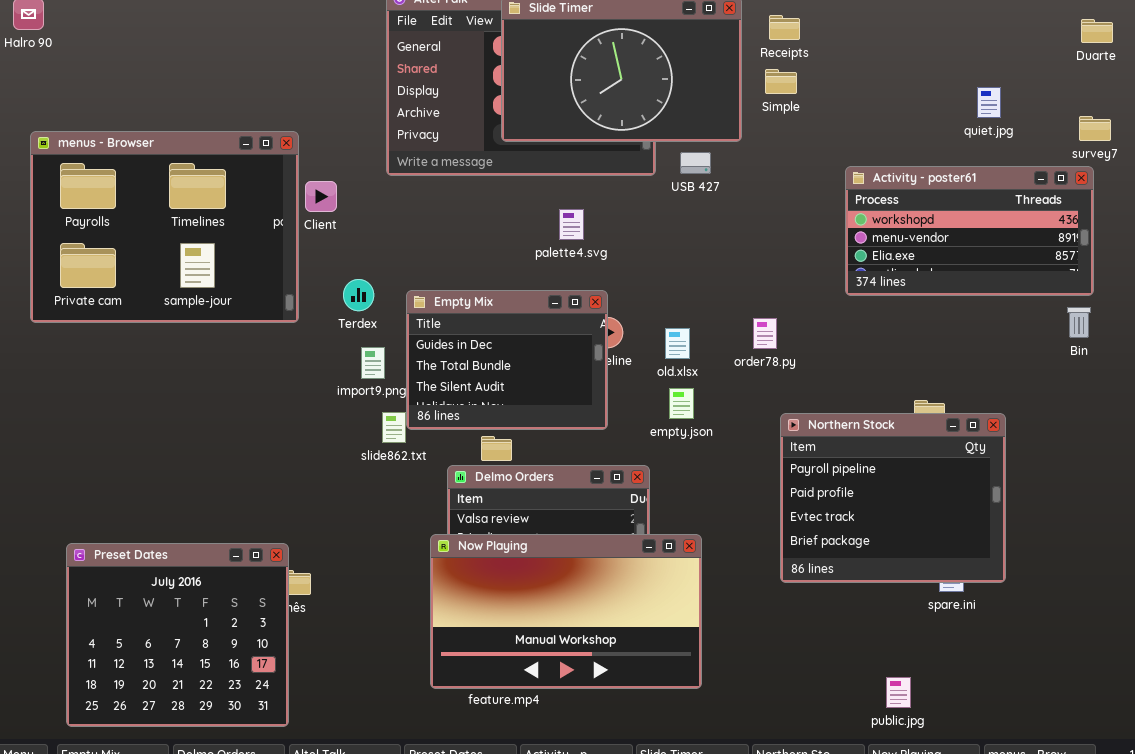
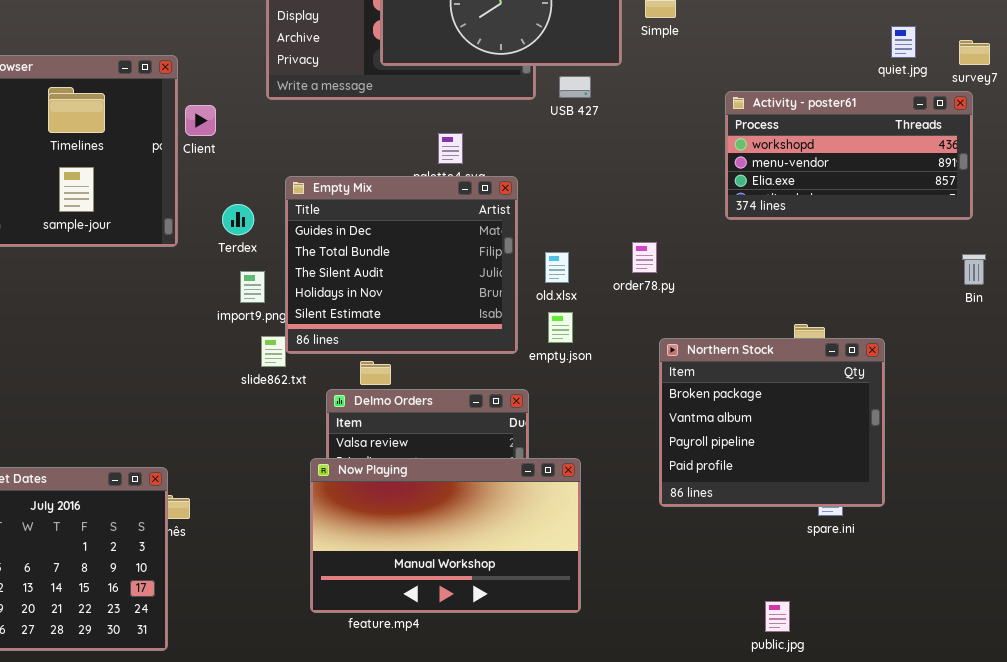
quiet.jpg: [977,87,1001,118] -> [891,26,916,58], moved
Empty Mix: [406,290,608,430] -> [285,176,518,354], resized
Bin: [1067,307,1091,338] -> [962,254,986,285], moved
Northern Stock: [780,413,1006,583] -> [659,338,885,507], scrolled up 2 rows

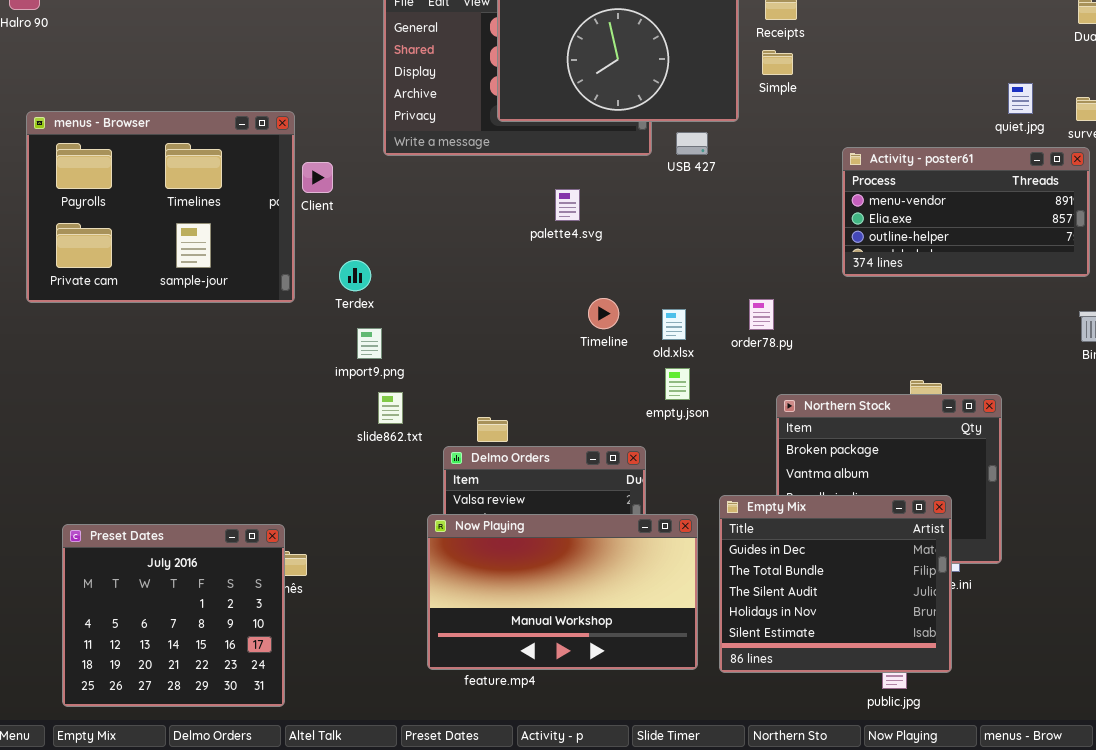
Activity - poster61: [725,91,973,220] -> [842,147,1090,277], scrolled down 1 row
Empty Mix: [285,176,518,354] -> [719,495,952,673], moved

